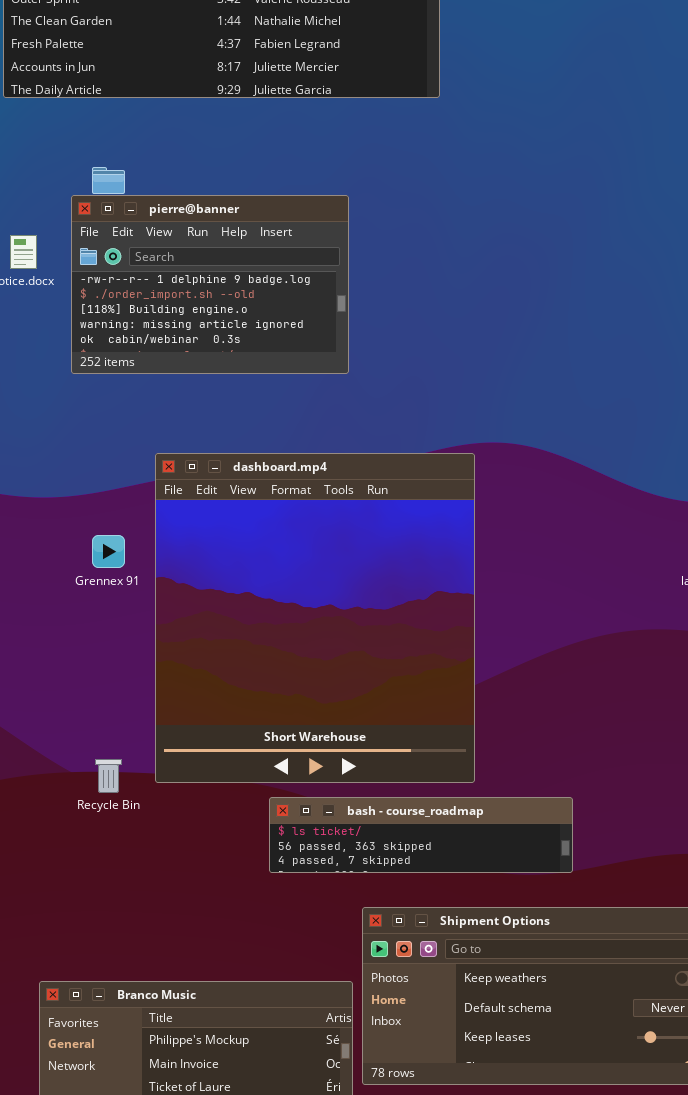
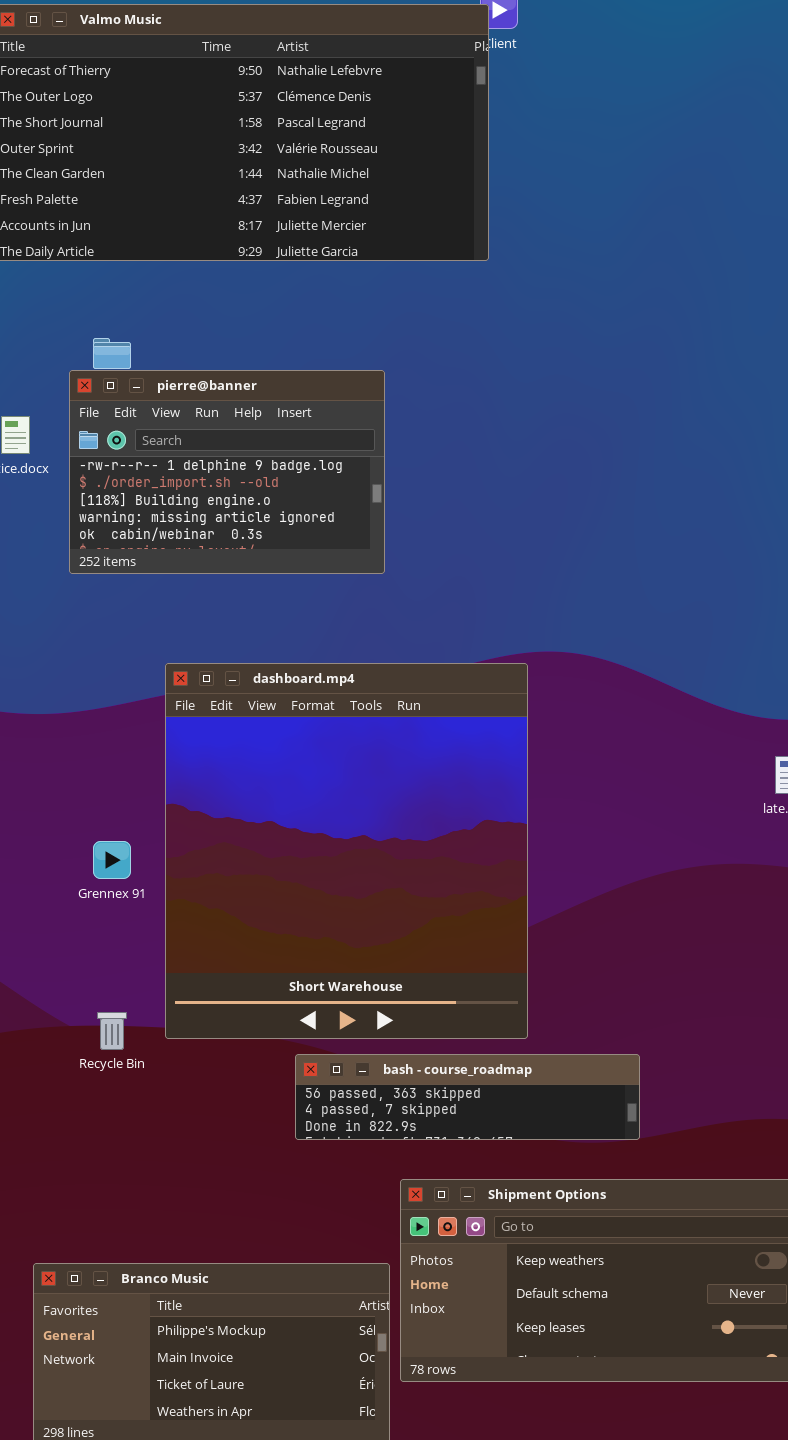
Grennex 91: [92,535,125,568] -> [93,841,131,879], moved
bash - course_roadmap: [269,797,573,873] -> [295,1054,640,1140], scrolled down 1 row

